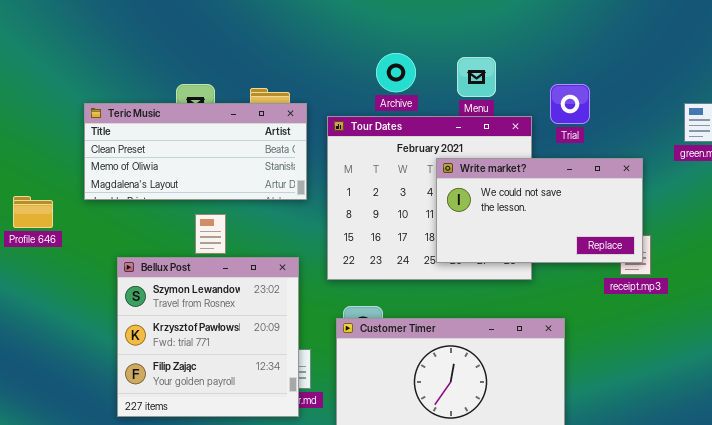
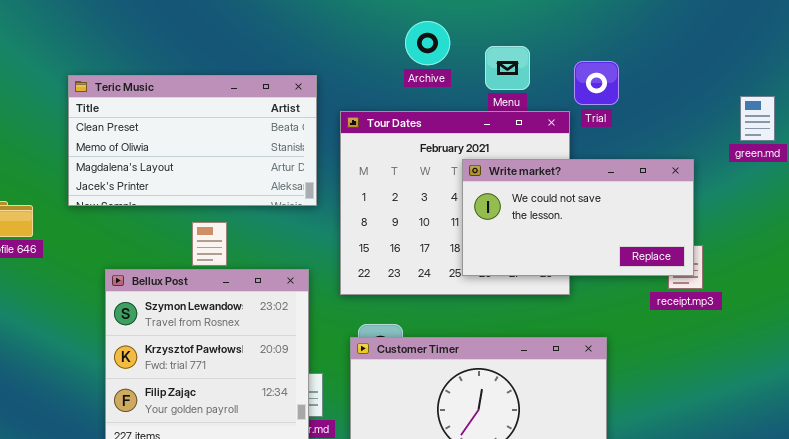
Archive: [376,53,416,92] -> [405,21,450,65], moved
Trial: [550,84,590,124] -> [574,61,619,105], moved
Teric Music: [84,103,307,200] -> [68,75,317,206], resized

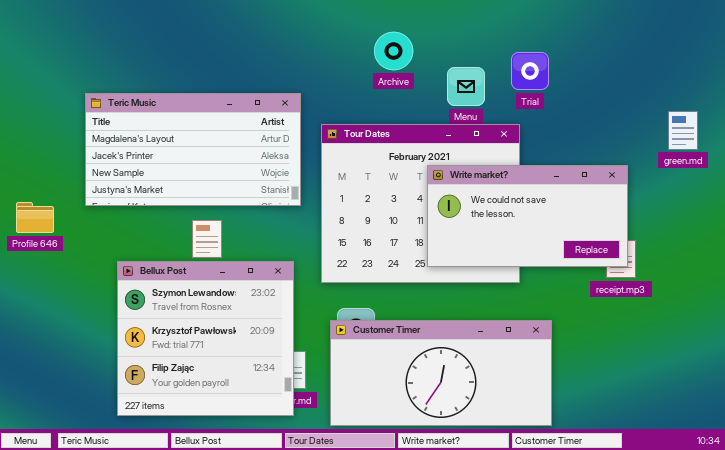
Archive: [405,21,450,65] -> [374,32,413,70], moved
Trial: [574,61,619,105] -> [511,52,549,90], moved
Teric Music: [68,75,317,206] -> [85,93,301,206], scrolled down 2 rows

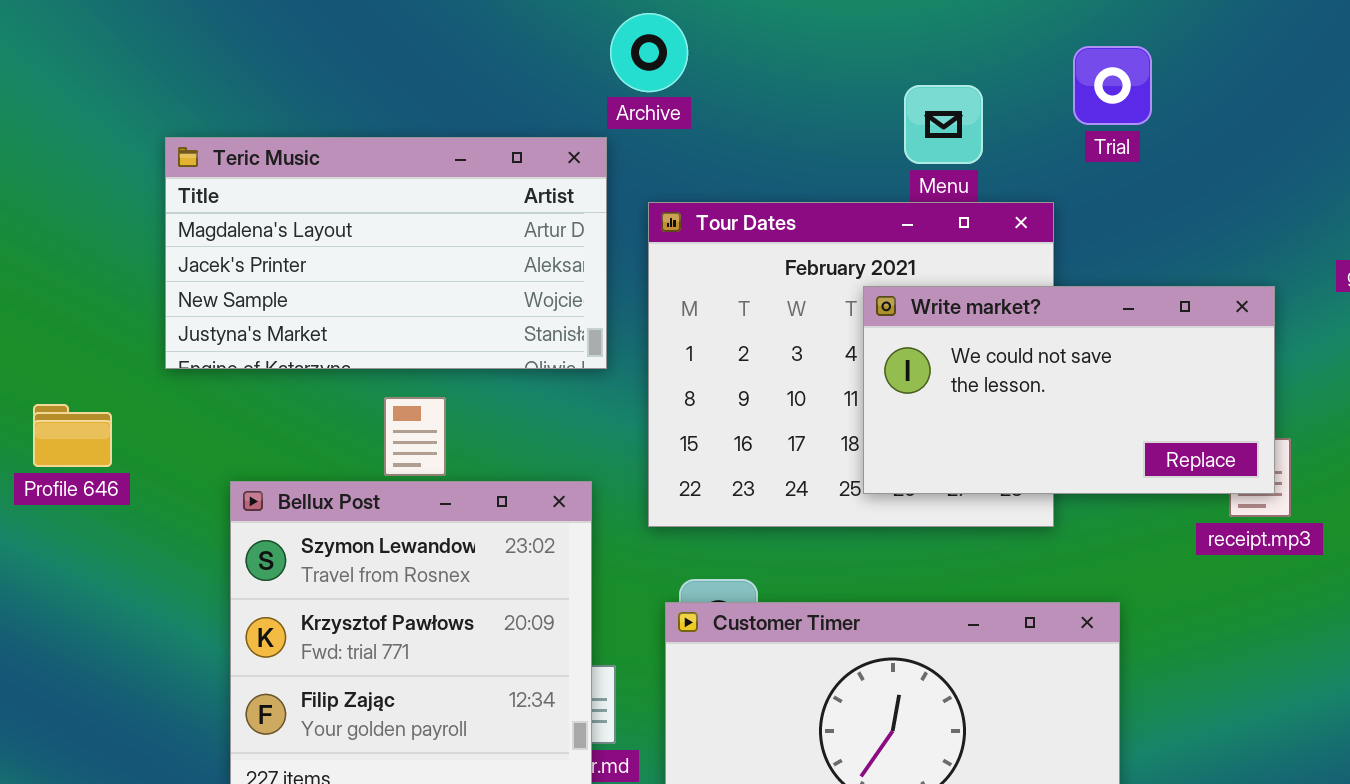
Archive: [374,32,413,70] -> [610,13,688,92], moved
Trial: [511,52,549,90] -> [1073,46,1152,125], moved
Profile 646: [16,202,54,233] -> [33,404,112,467], moved

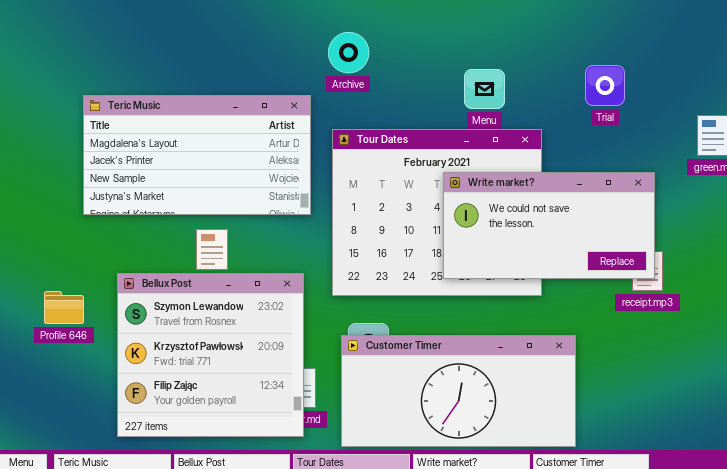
Archive: [610,13,688,92] -> [328,32,369,73], moved
Trial: [1073,46,1152,125] -> [585,65,625,106], moved
Profile 646: [33,404,112,467] -> [44,291,84,324], moved

